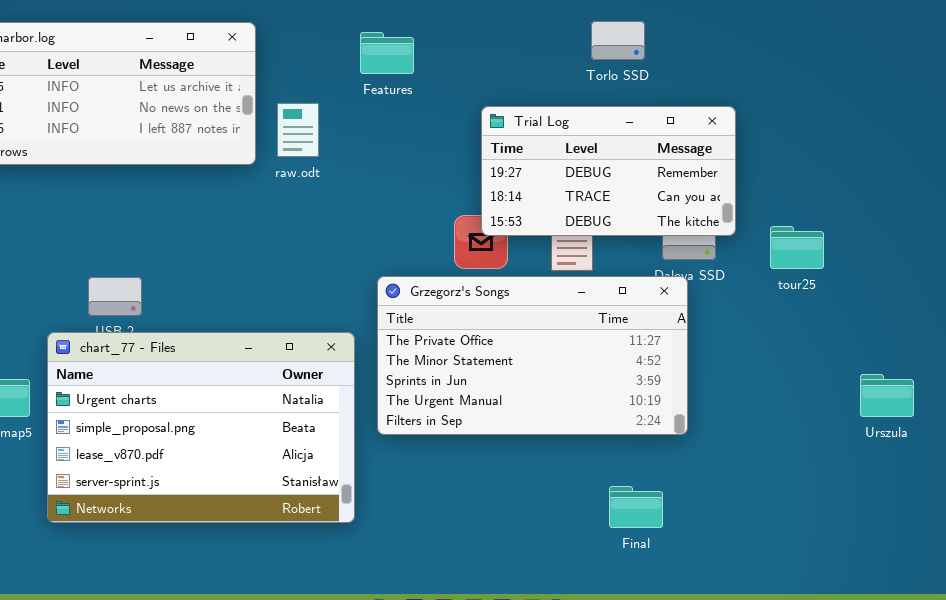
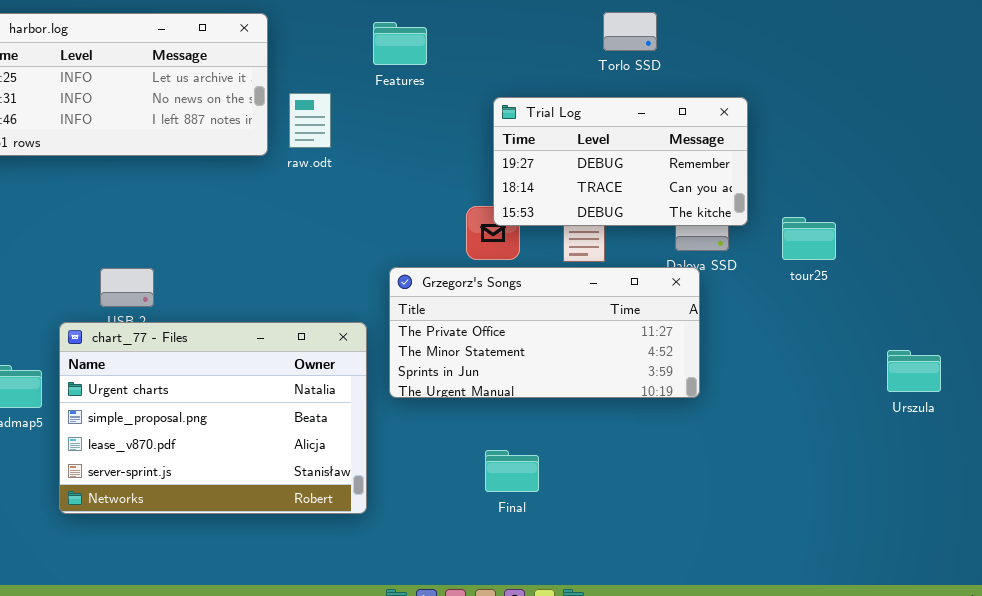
Grzegorz's Songs: [377,276,688,435] -> [389,267,700,398], resized
Urszula: [860,374,914,417] -> [887,350,941,392], moved
Final: [609,486,663,528] -> [485,450,539,492], moved

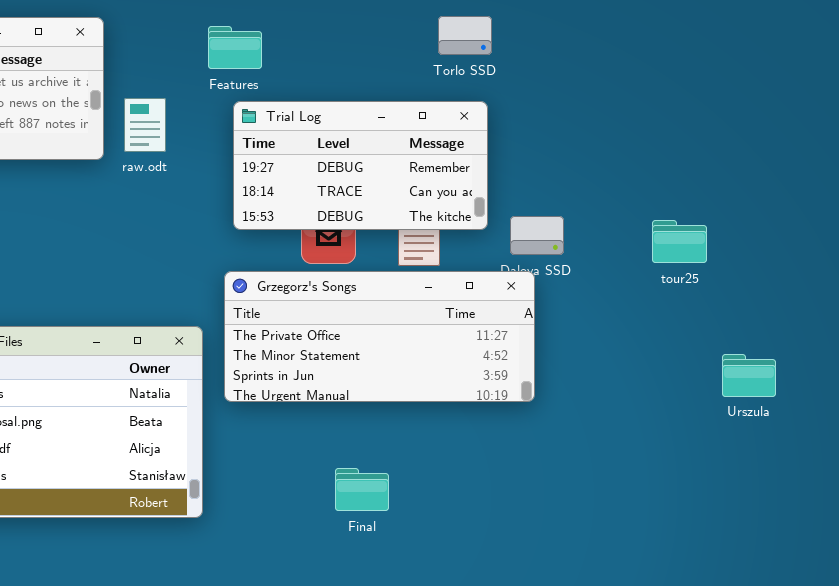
Trial Log: [493,97,748,226] -> [233,101,488,230], moved
tour25: [782,217,836,260] -> [652,220,707,263], moved
Final: [485,450,539,492] -> [335,468,389,511], moved

